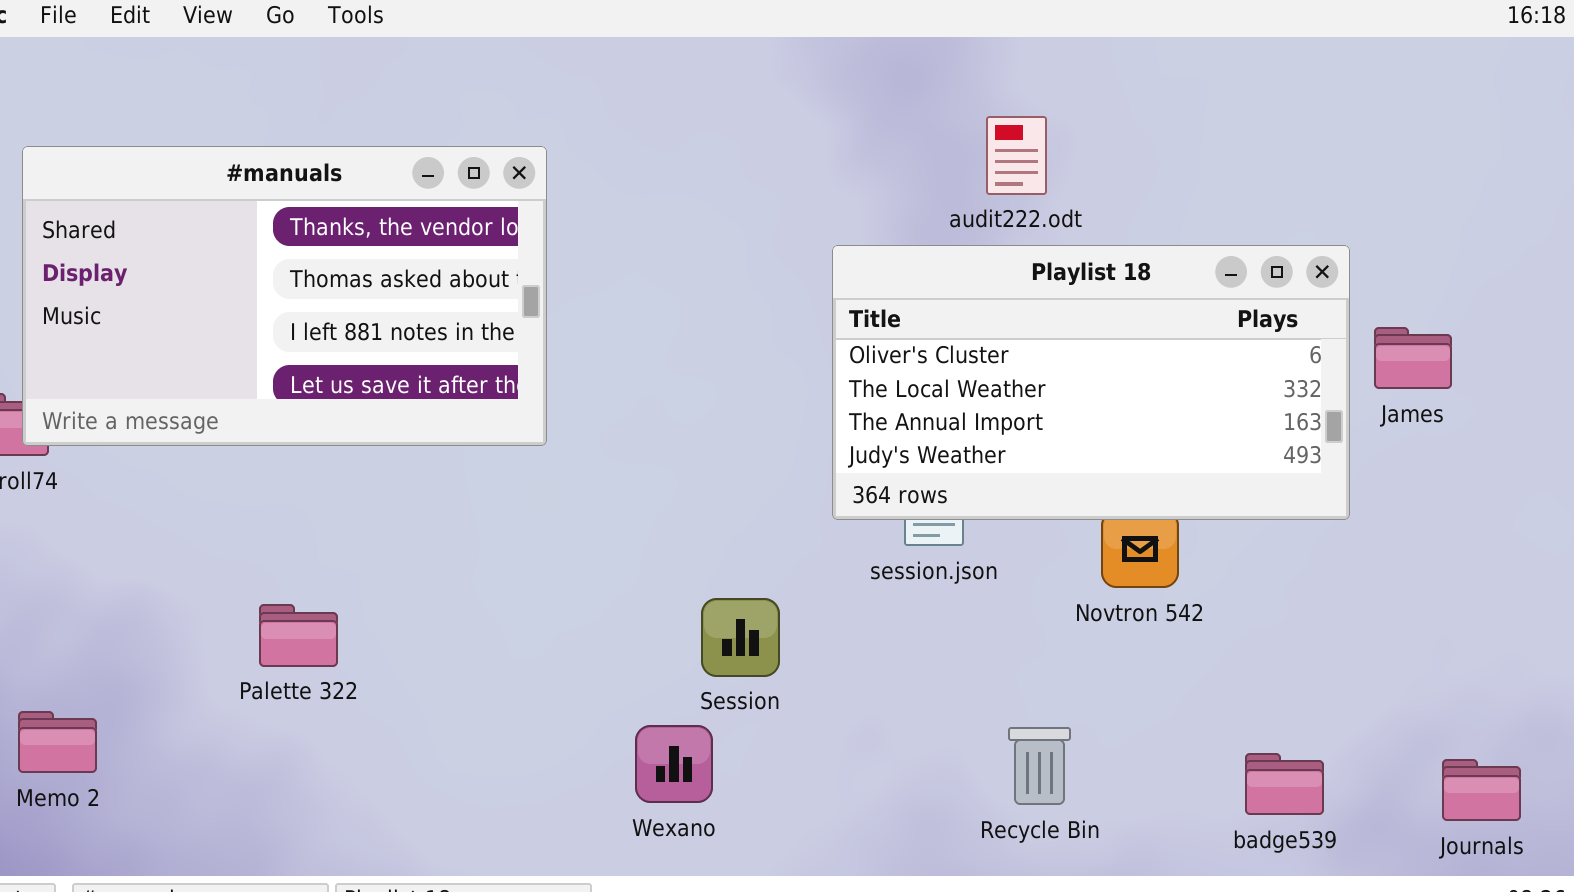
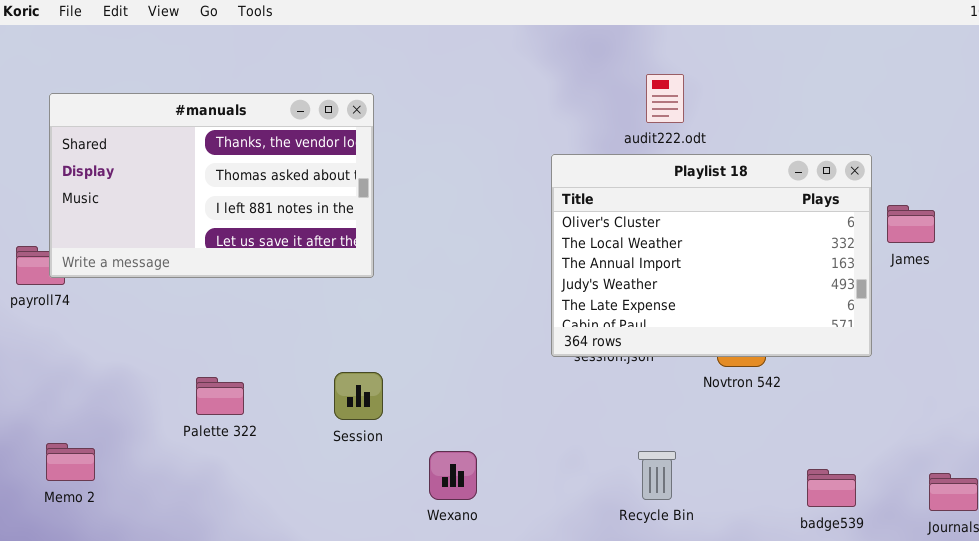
Playlist 18: [832,245,1350,520] -> [551,154,872,357], resized
Session: [701,598,780,677] -> [334,372,383,420], moved
Recycle Bin: [1008,727,1071,805] -> [638,451,676,500], moved

